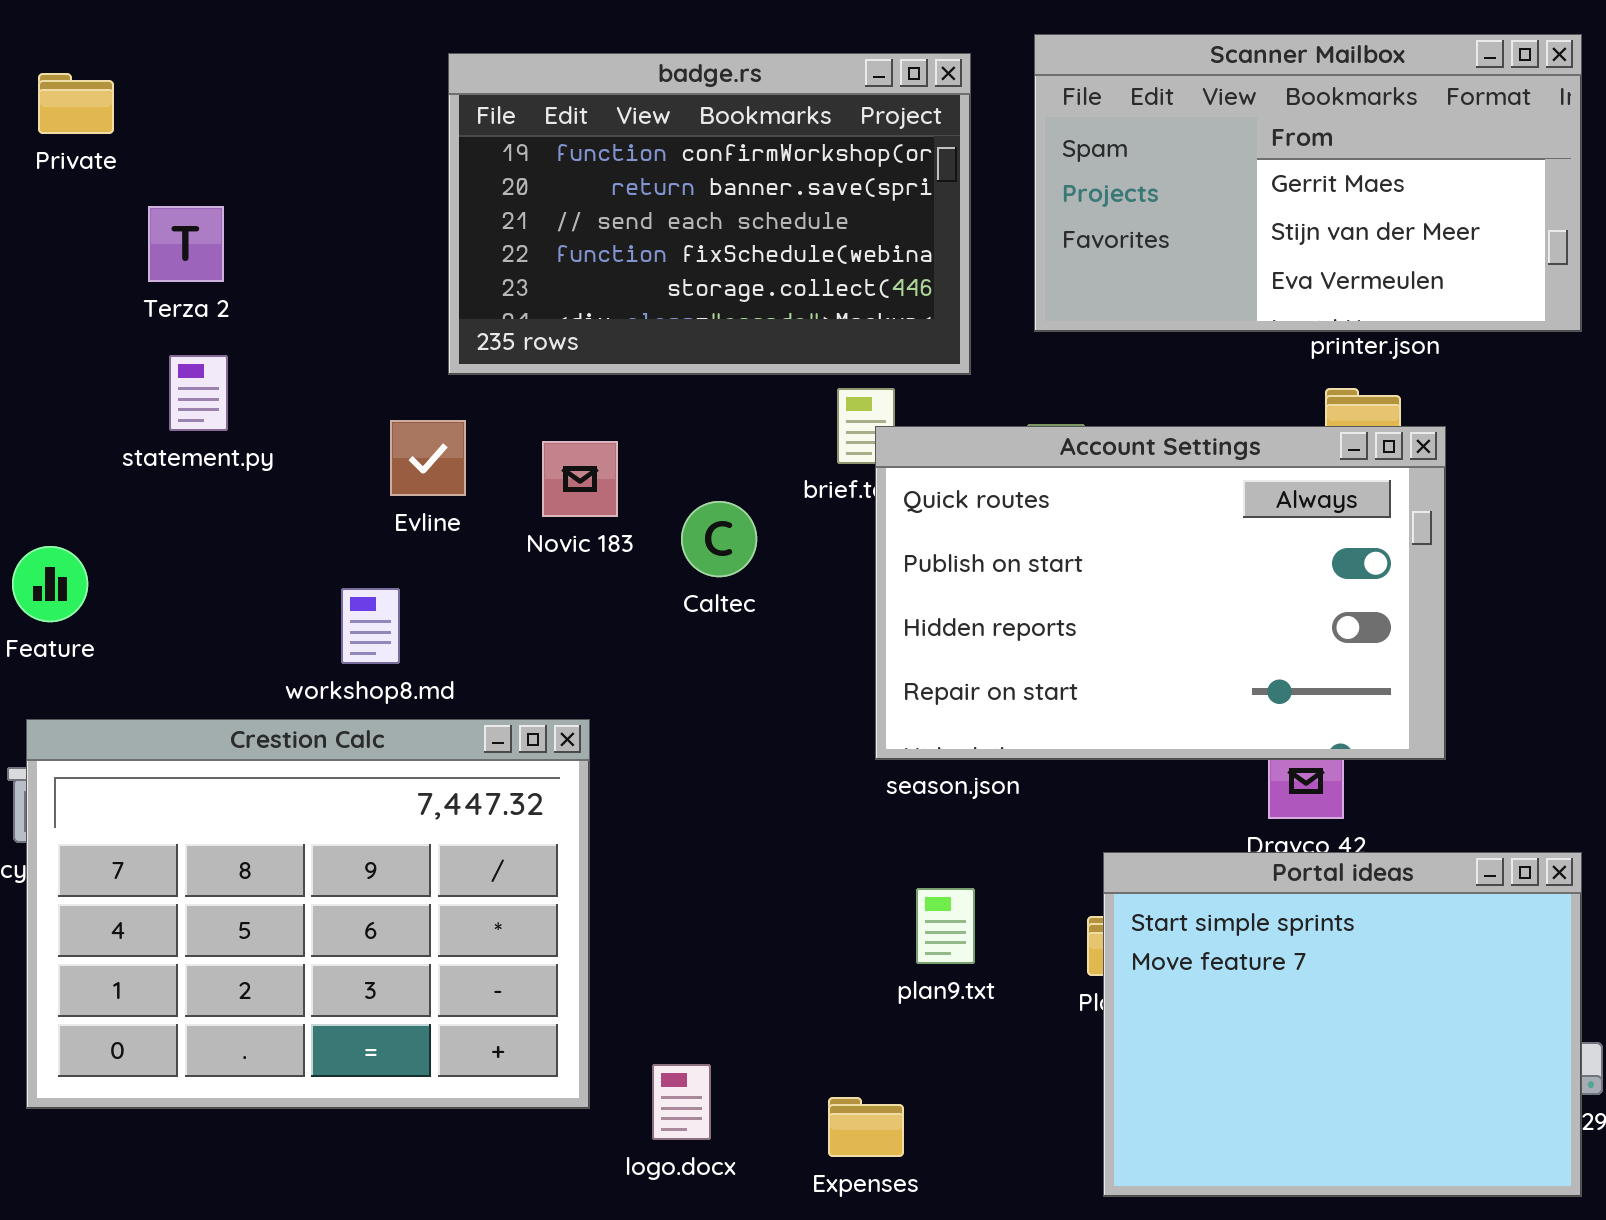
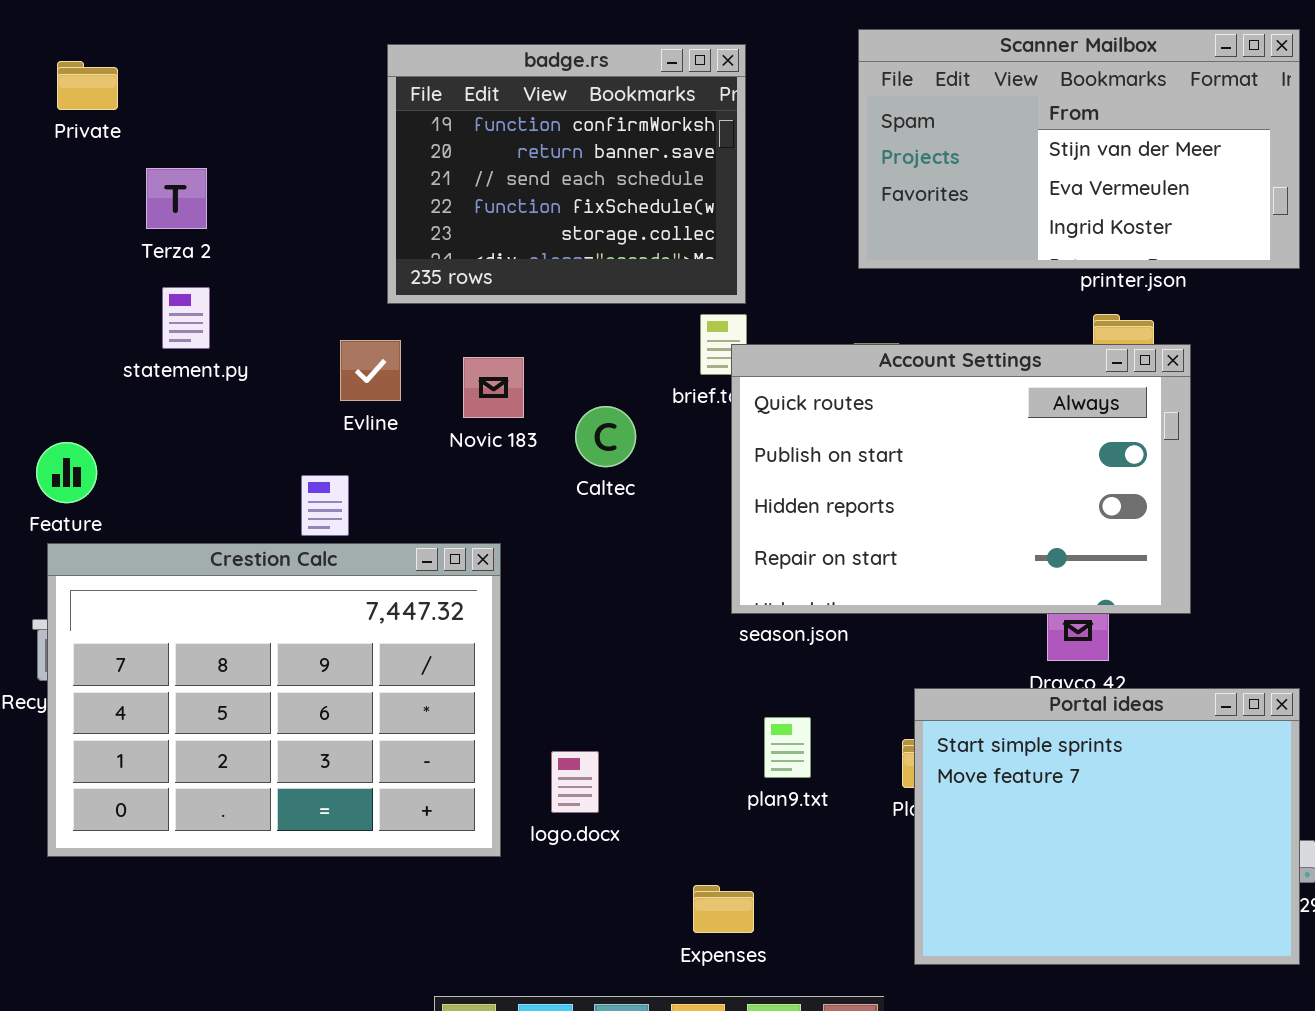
Scanner Mailbox: [1034,34,1582,332] -> [858,29,1300,269], scrolled down 1 row
badge.rs: [448,53,971,375] -> [387,44,746,304], resized
Crestion Calc: [26,719,590,1109] -> [47,543,501,857], moved
logo.docx: [652,1064,711,1140] -> [551,751,599,813], moved

